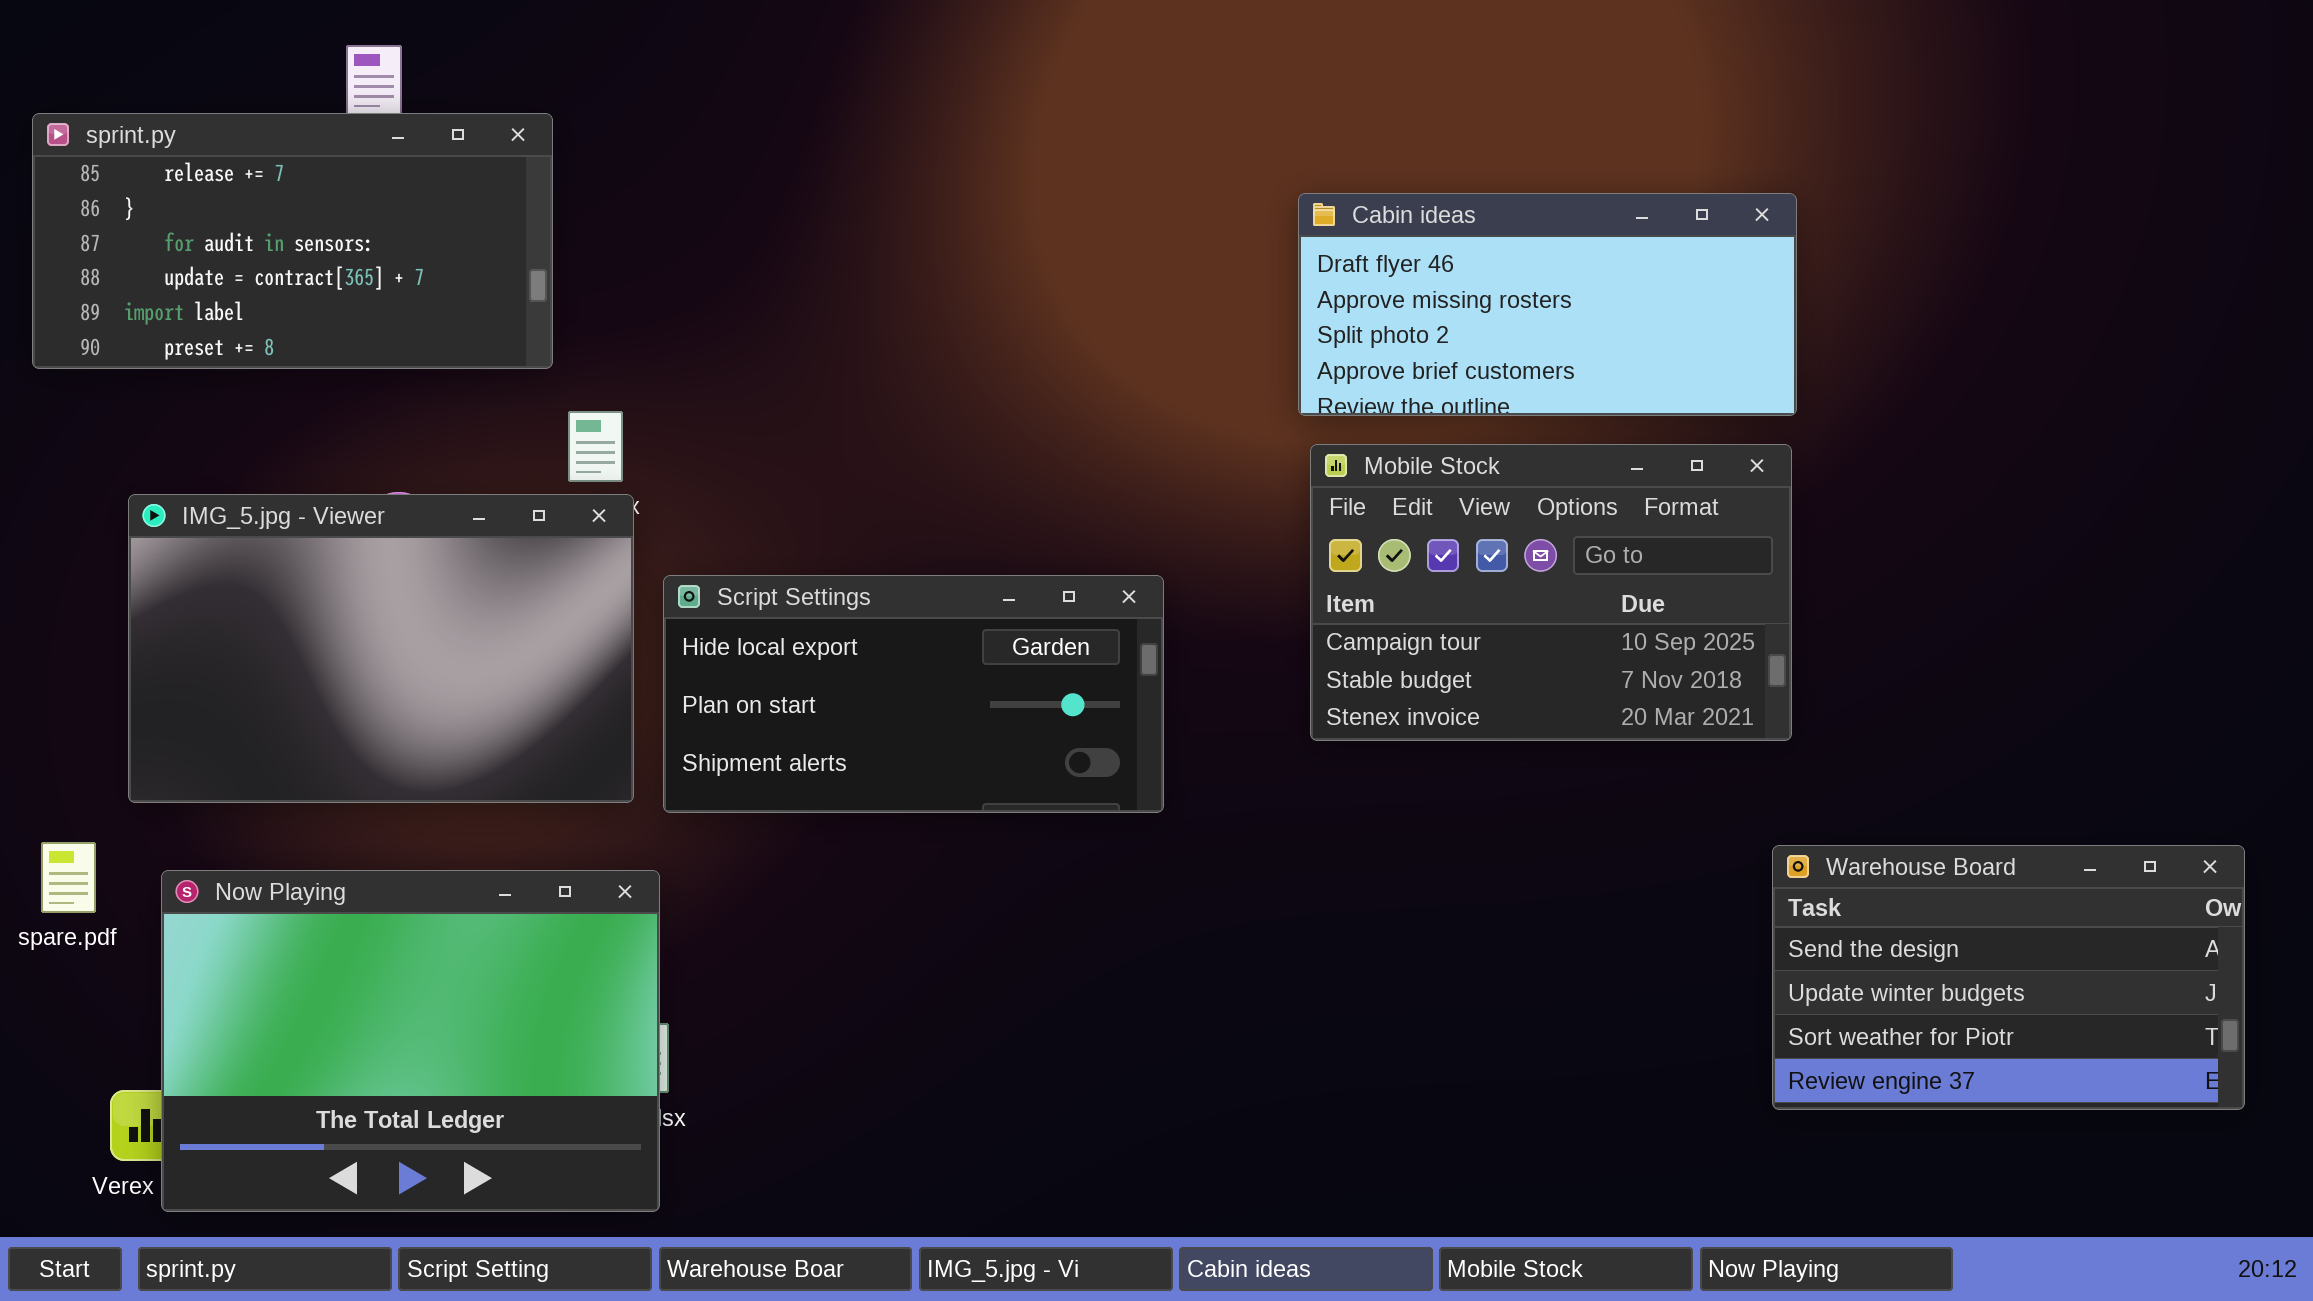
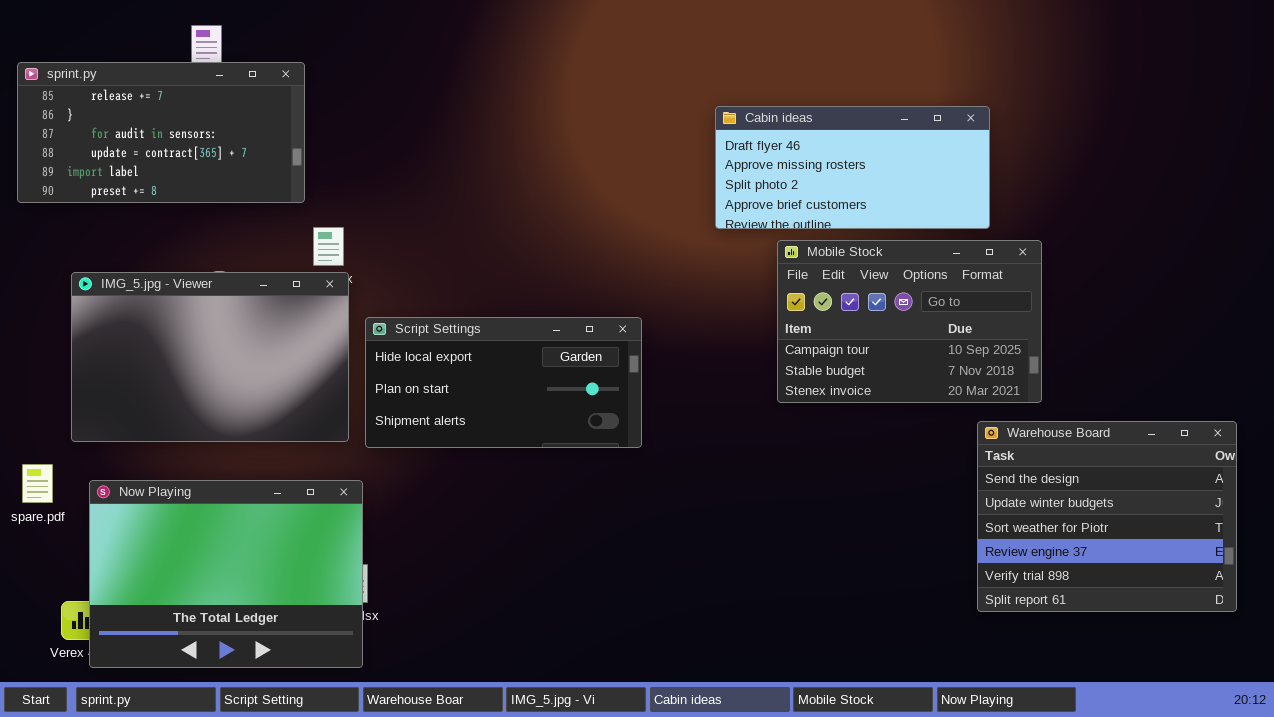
Mobile Stock: [1310,444,1792,741] -> [777,240,1042,403], moved
Warehouse Board: [1772,845,2245,1110] -> [977,421,1237,612], resized

